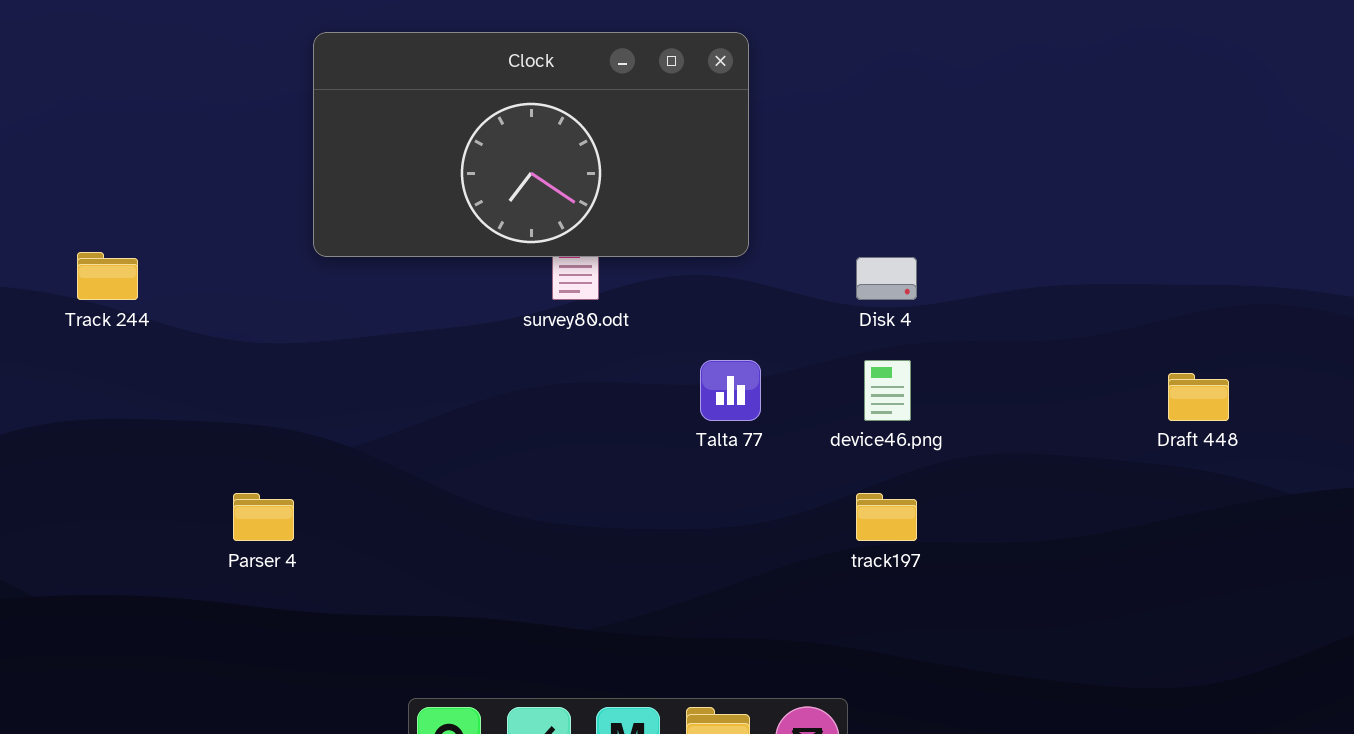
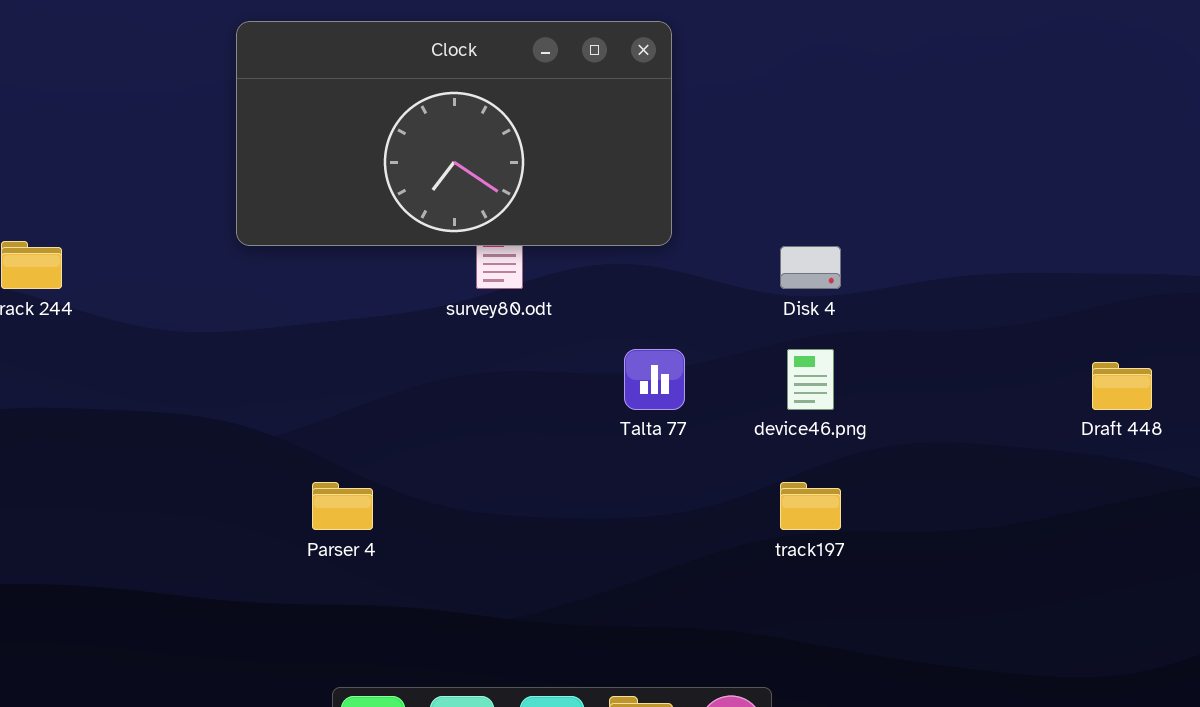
Parser 4: [233,493,294,541] -> [312,482,373,530], moved

